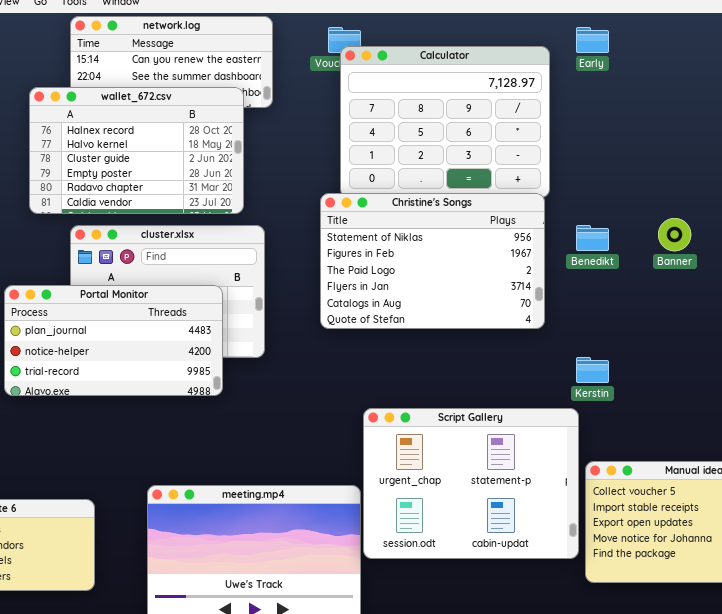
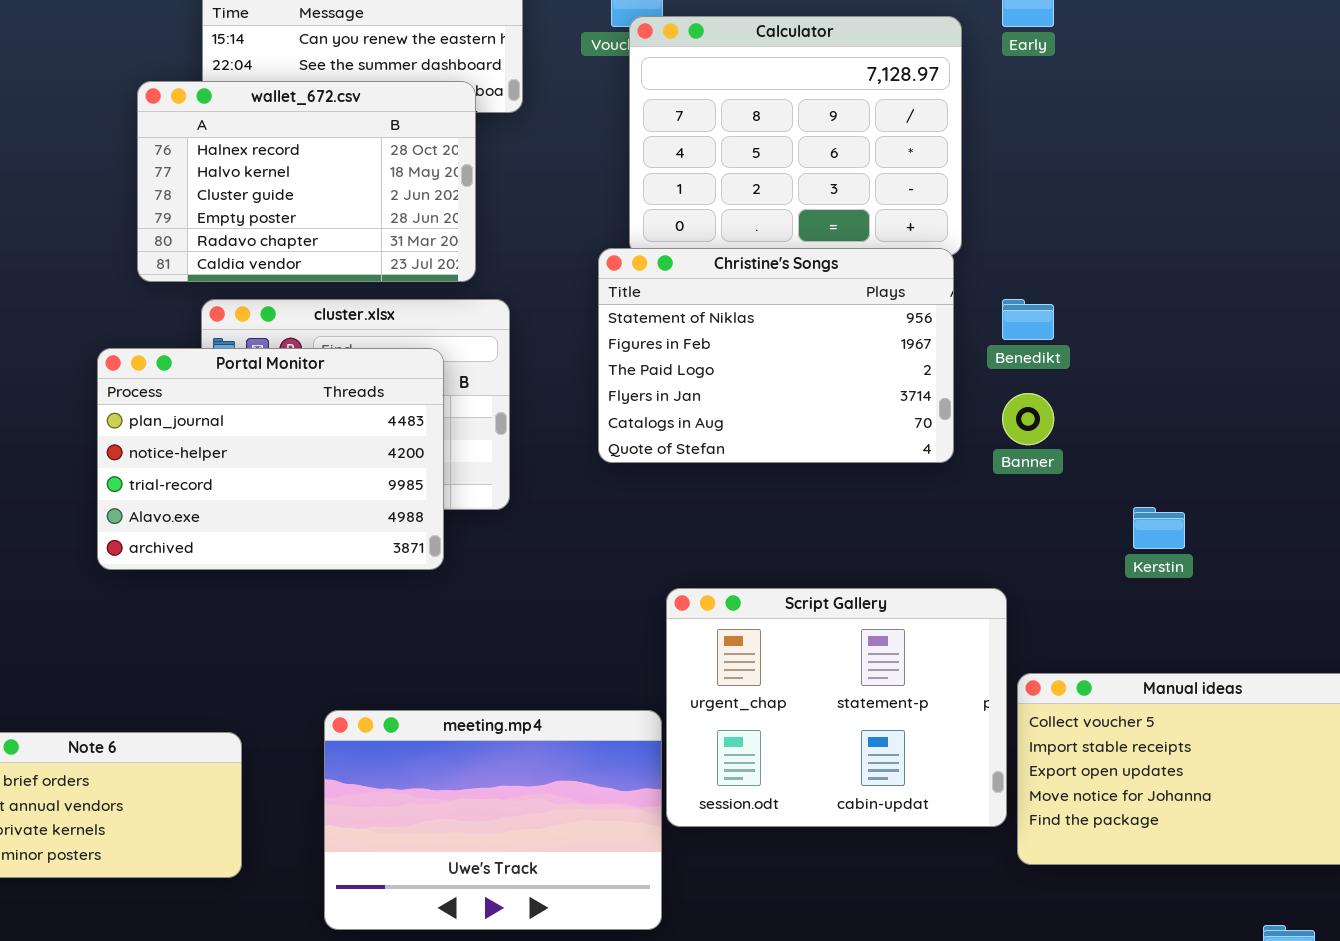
Banner: [658,218,691,251] -> [1002,393,1054,445], moved
Portal Monitor: [4,285,223,396] -> [97,348,444,570], resized
Kerstin: [576,357,609,383] -> [1133,507,1185,549], moved

